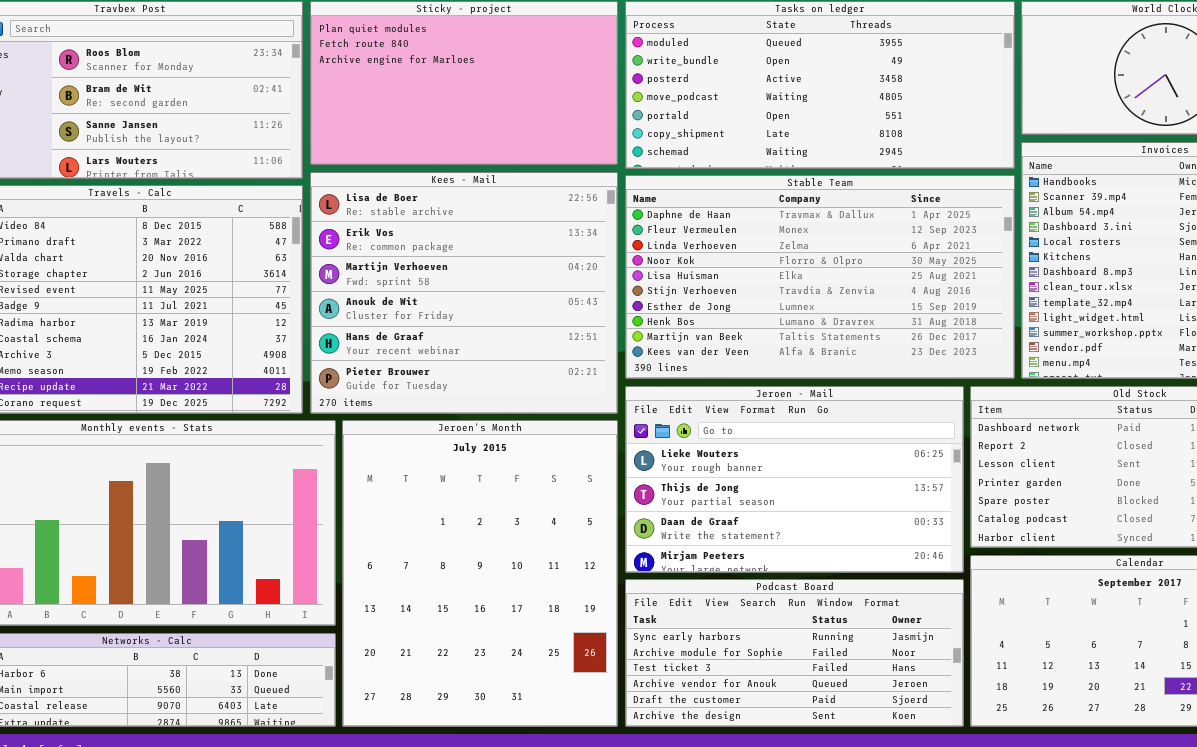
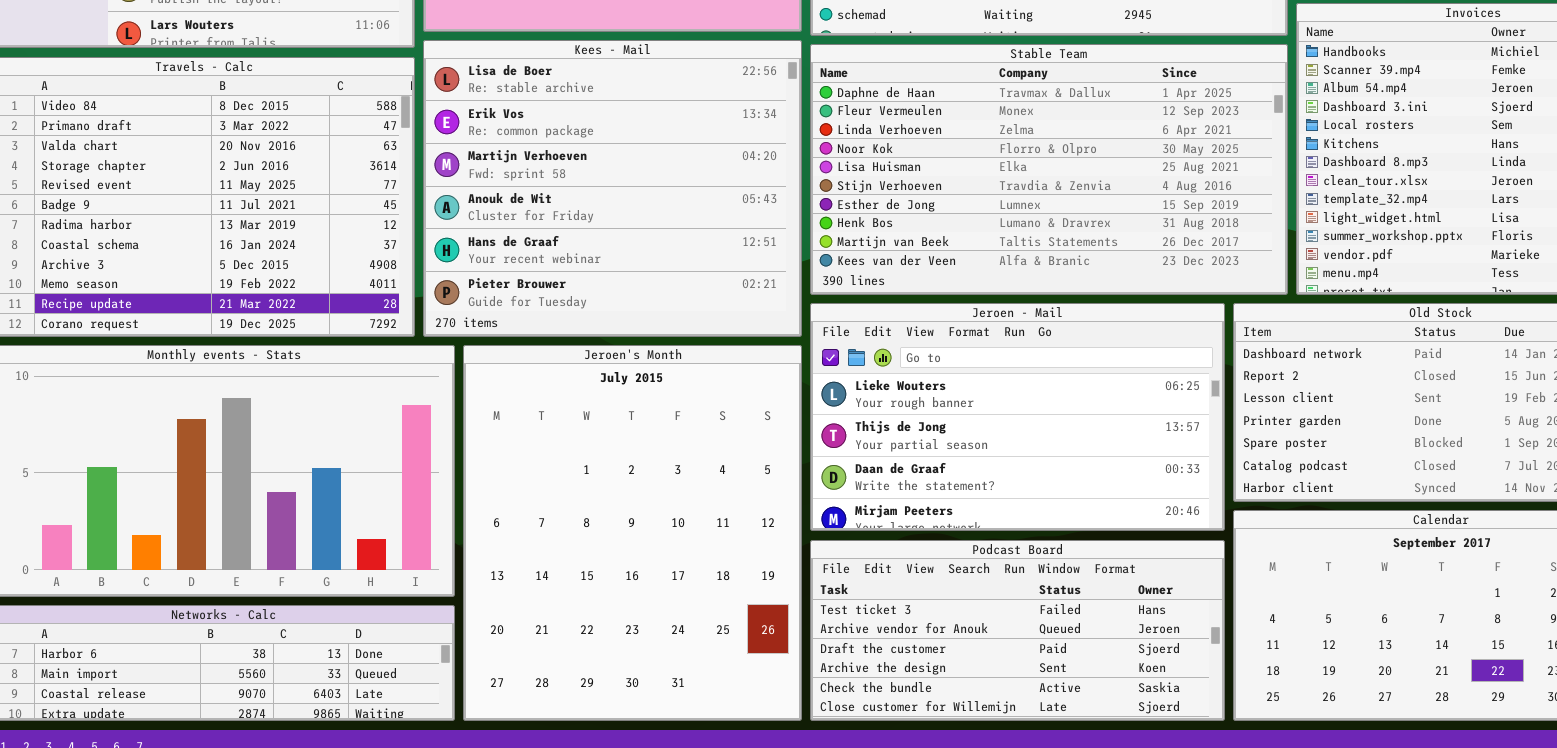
Podcast Board: [625,579,964,727] -> [810,540,1225,721], scrolled down 2 rows

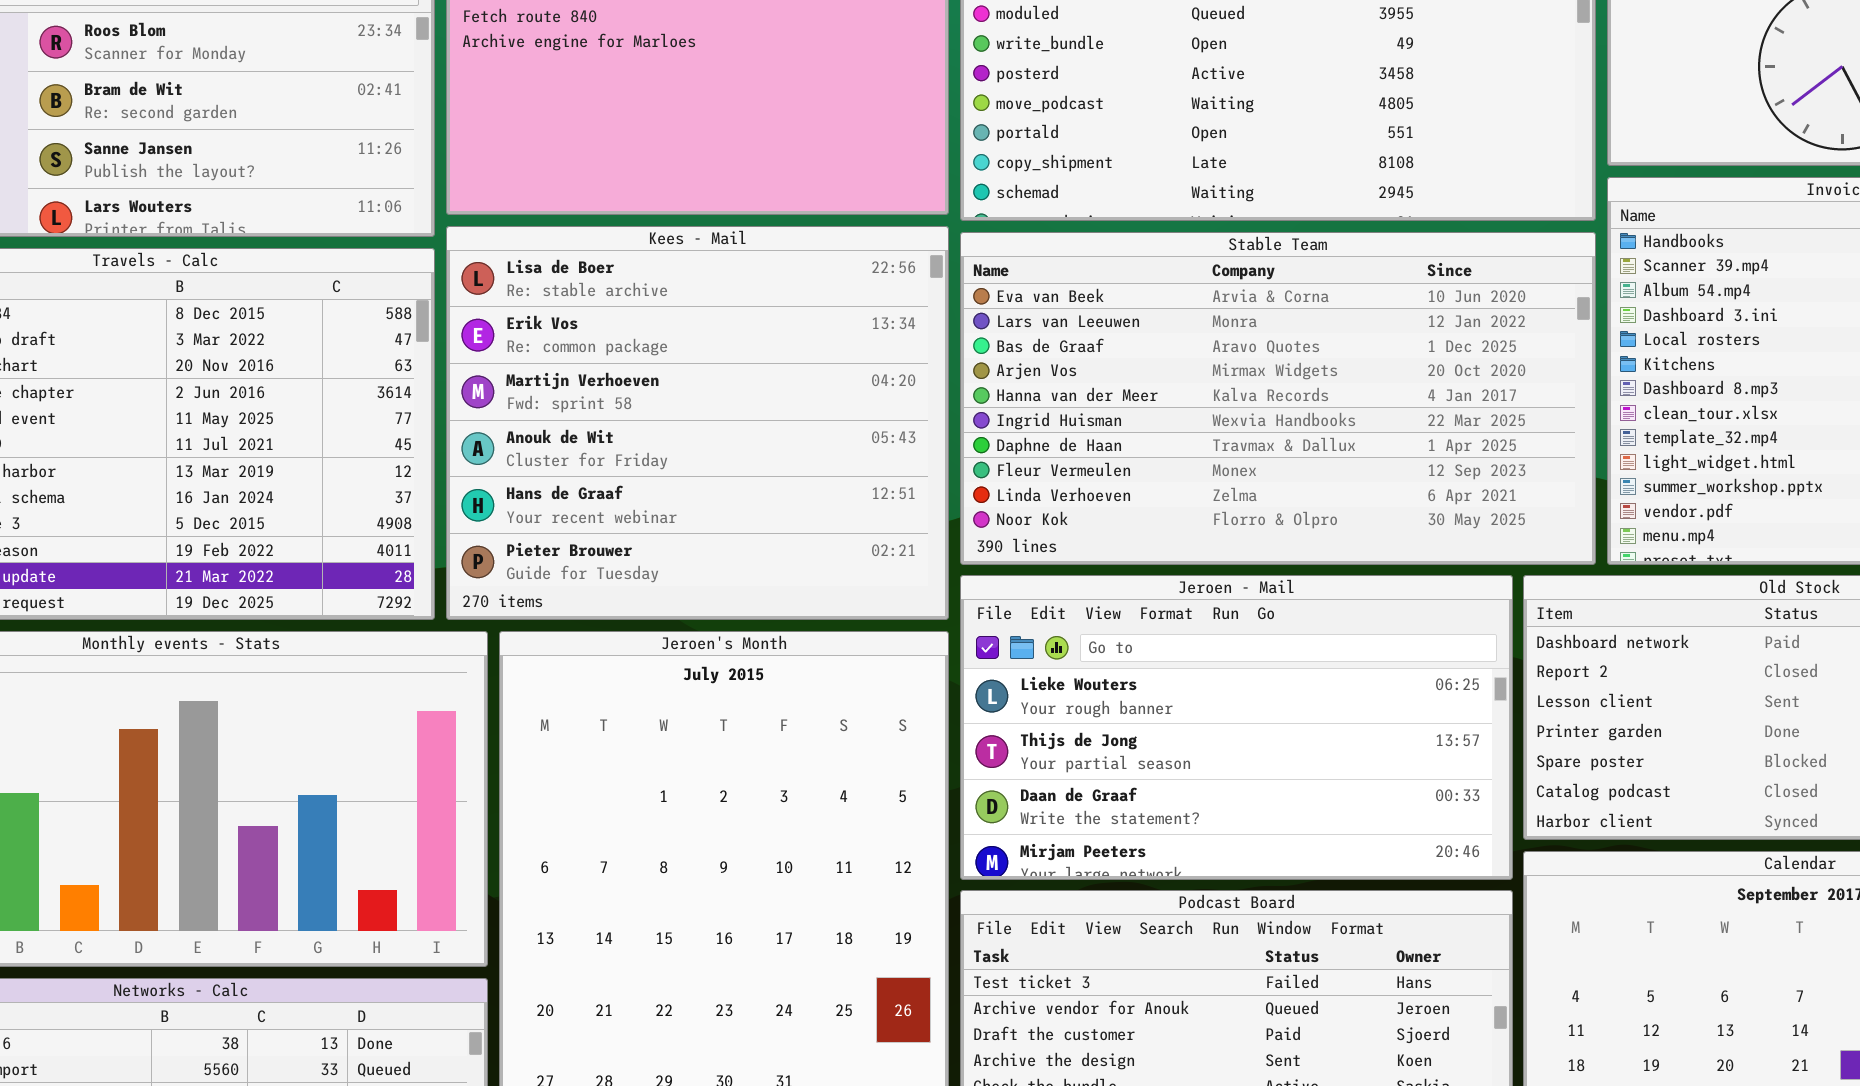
Stable Team: [810,44,1288,295] -> [960,232,1596,565], scrolled up 6 rows

